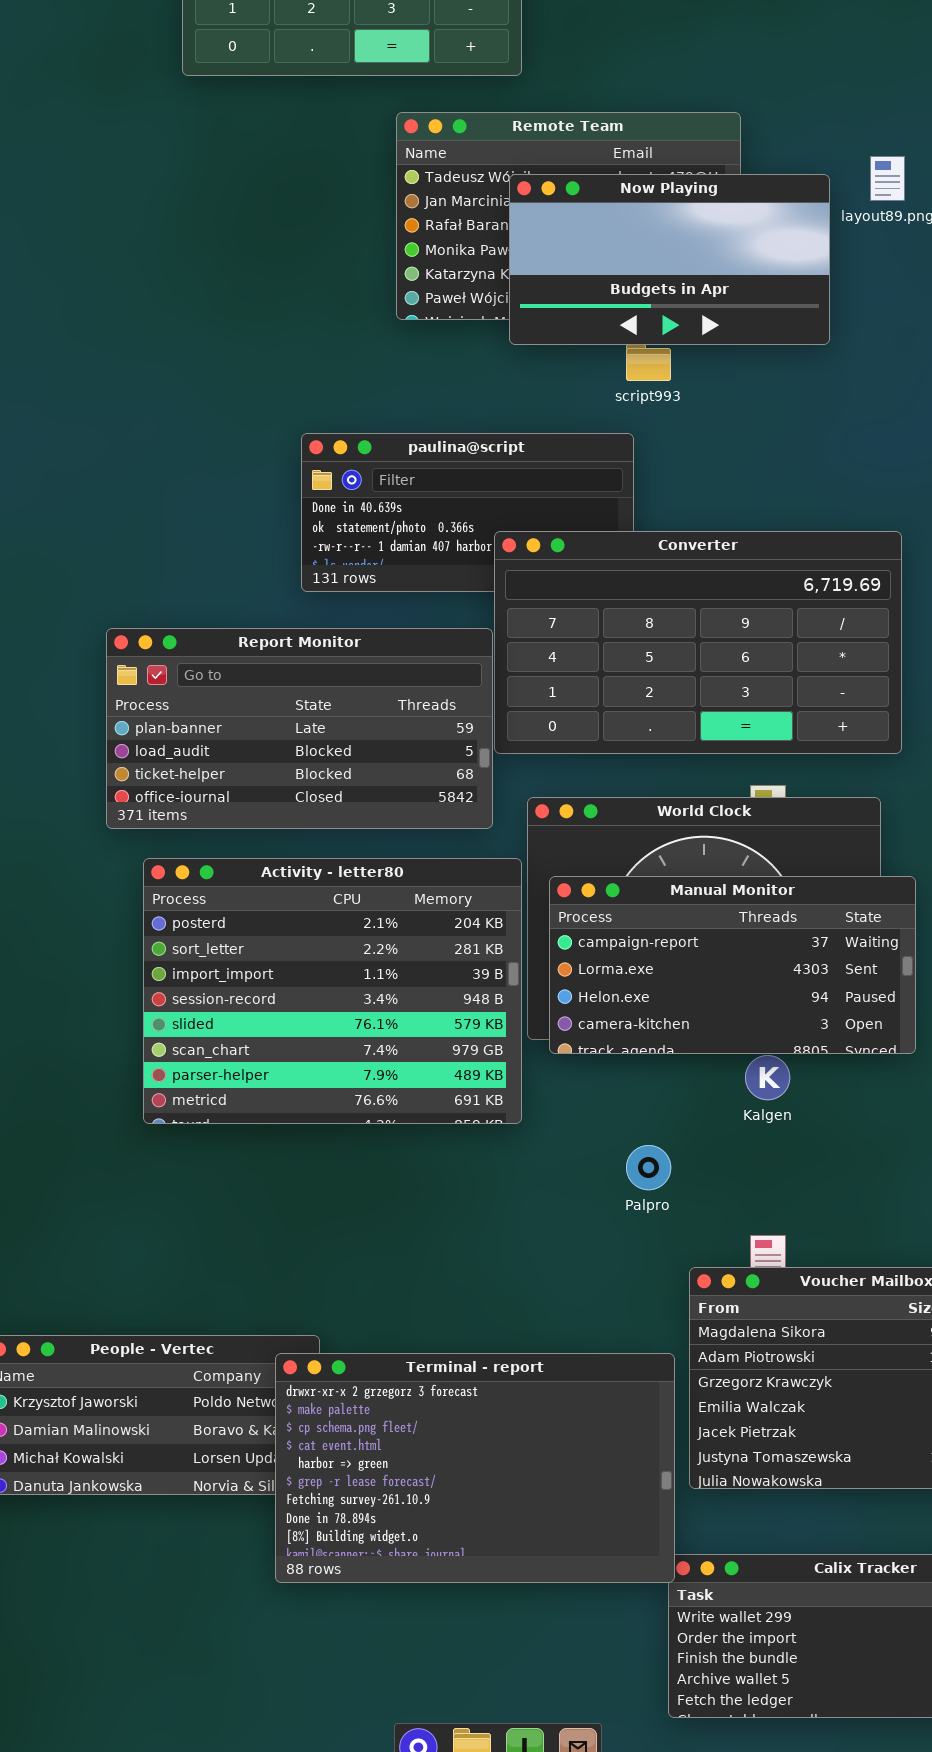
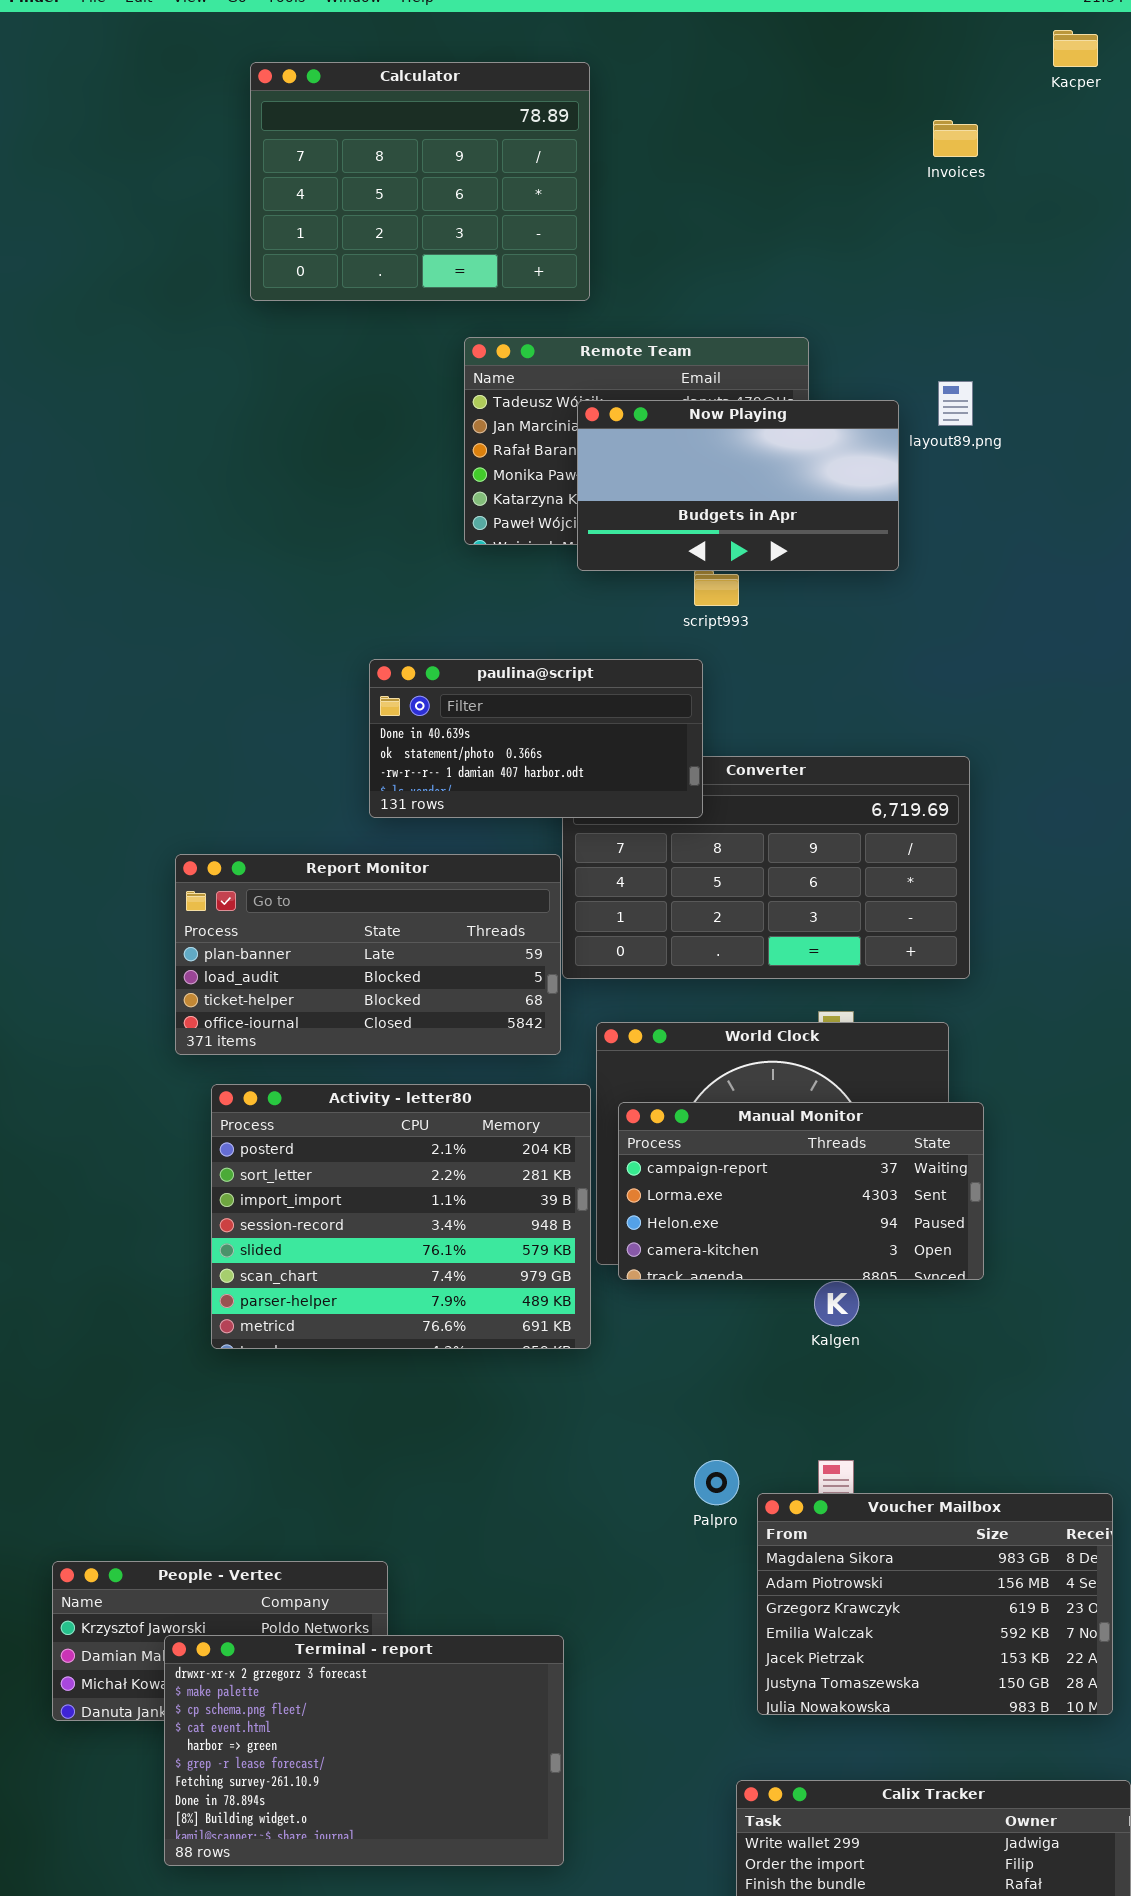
paulina@script: [301,433,634,592] -> [369,659,703,818], raised
Palpro: [626,1145,671,1190] -> [694,1460,739,1505], moved
Terminal - report: [275,1353,675,1583] -> [164,1635,564,1866], moved

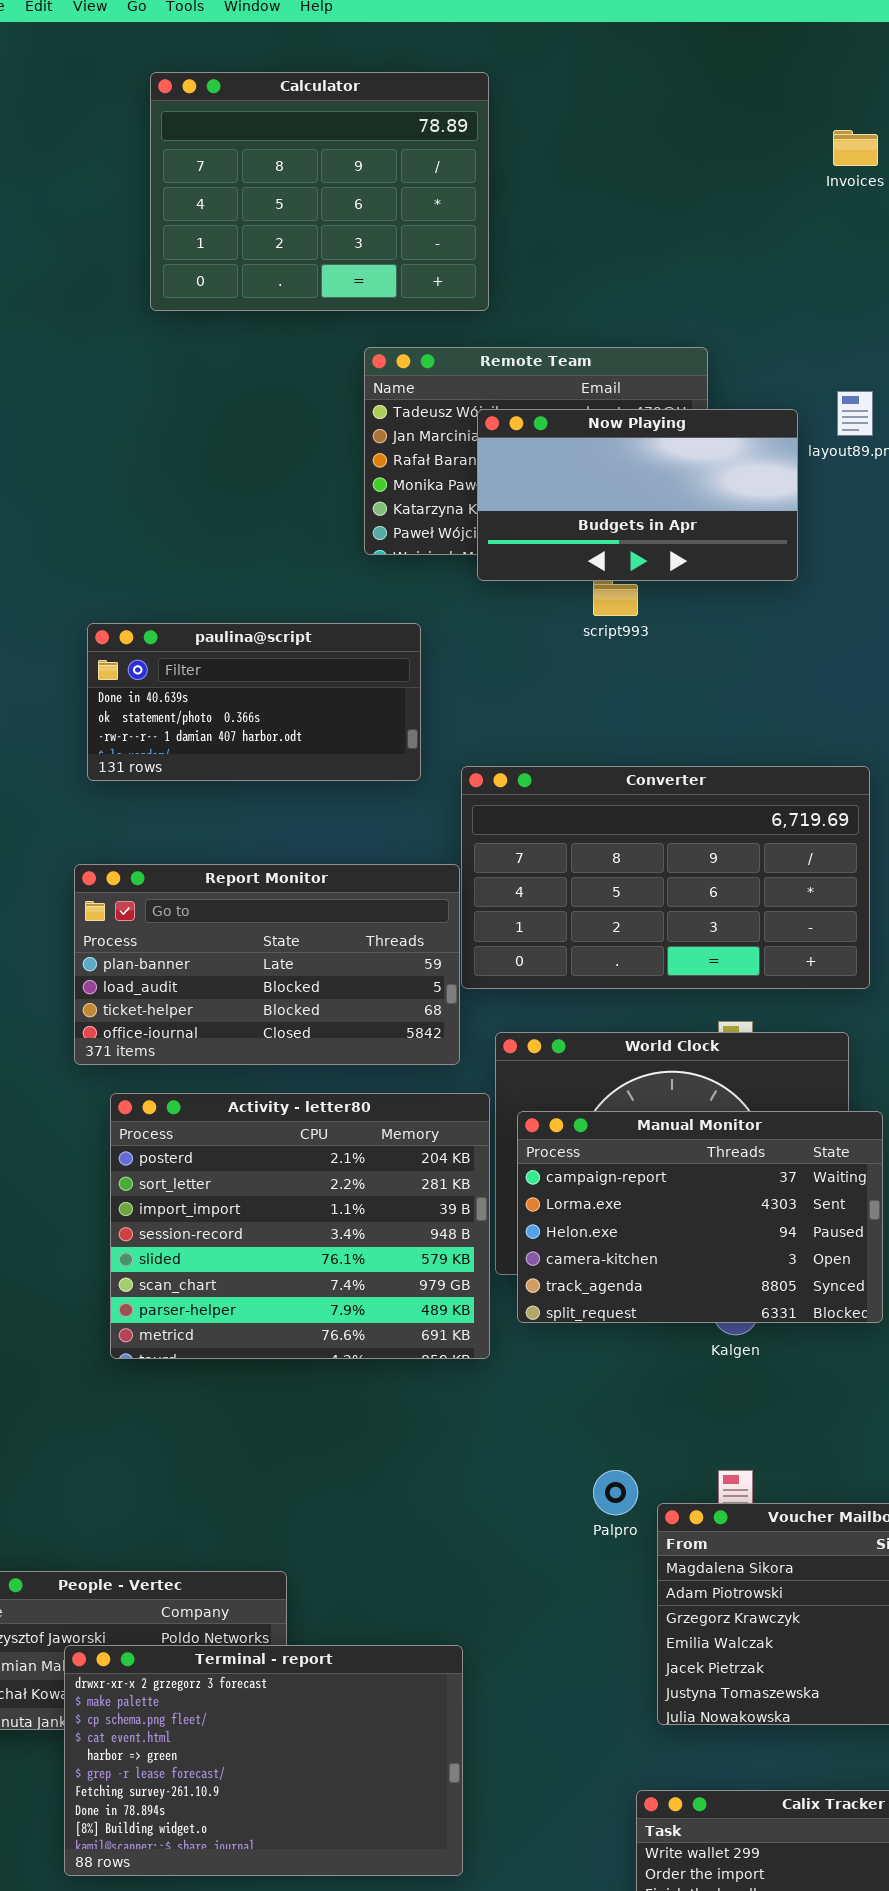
paulina@script: [369,659,703,818] -> [87,623,421,781], moved
Manual Monitor: [618,1102,984,1280] -> [517,1111,883,1323], resized

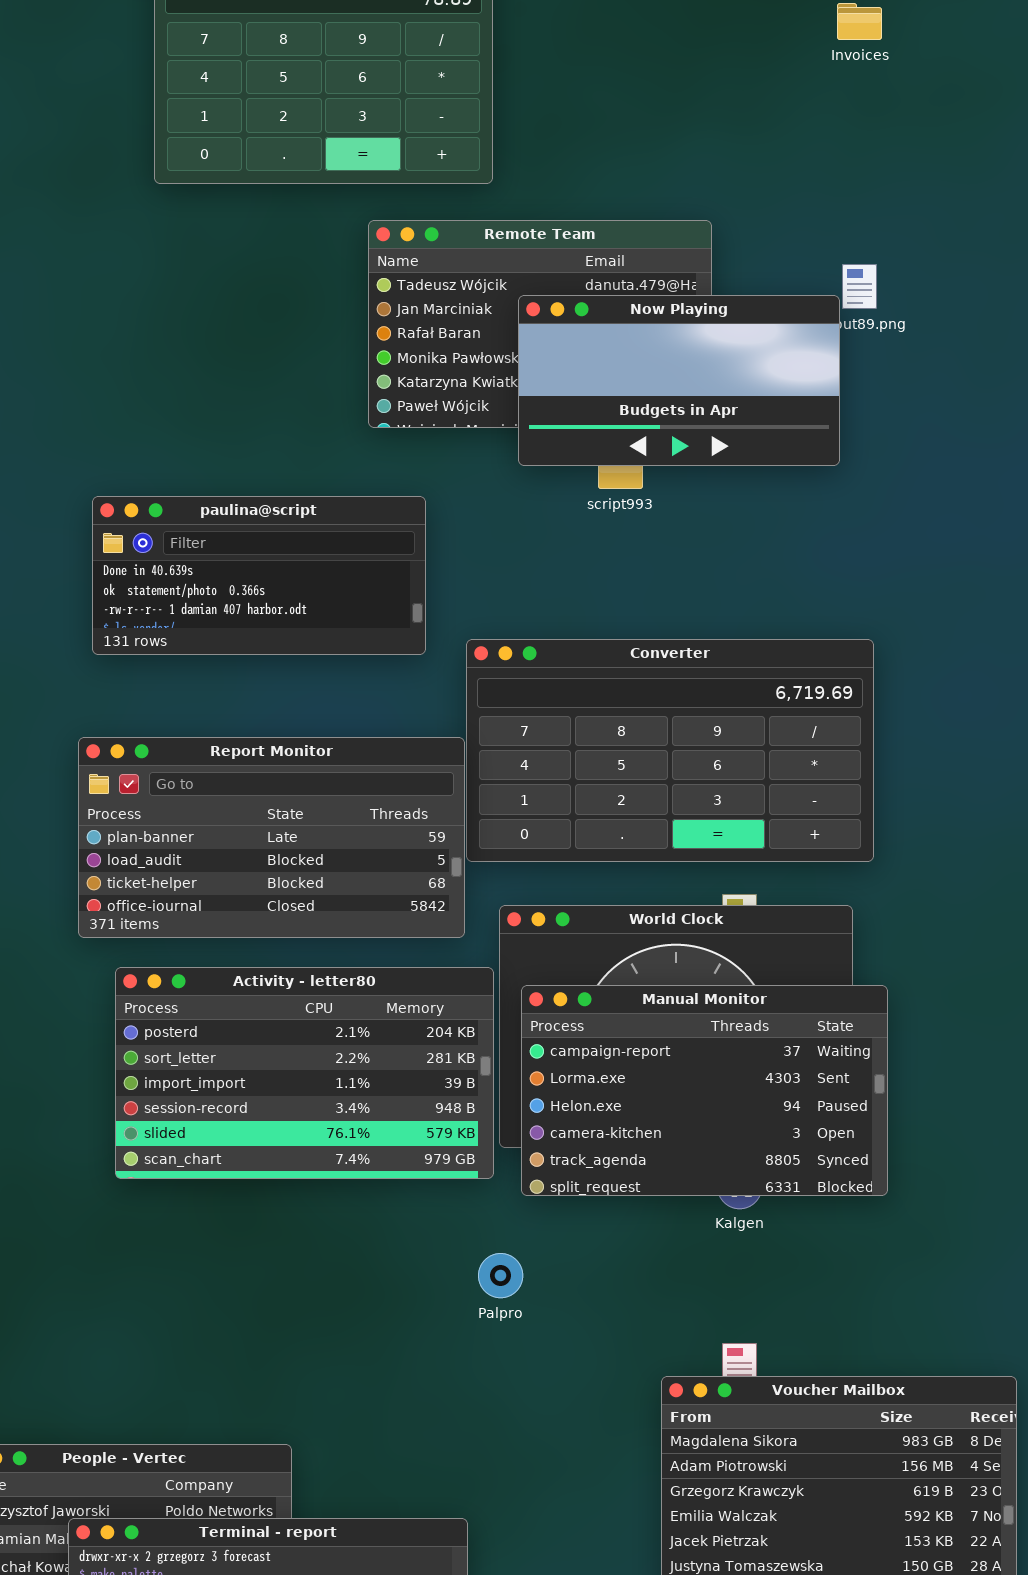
Now Playing: [477,409,798,581] -> [518,295,840,466], moved
Activity - letter80: [110,1093,490,1359] -> [115,967,494,1179], resized
Palpro: [593,1470,638,1515] -> [478,1253,523,1298], moved

